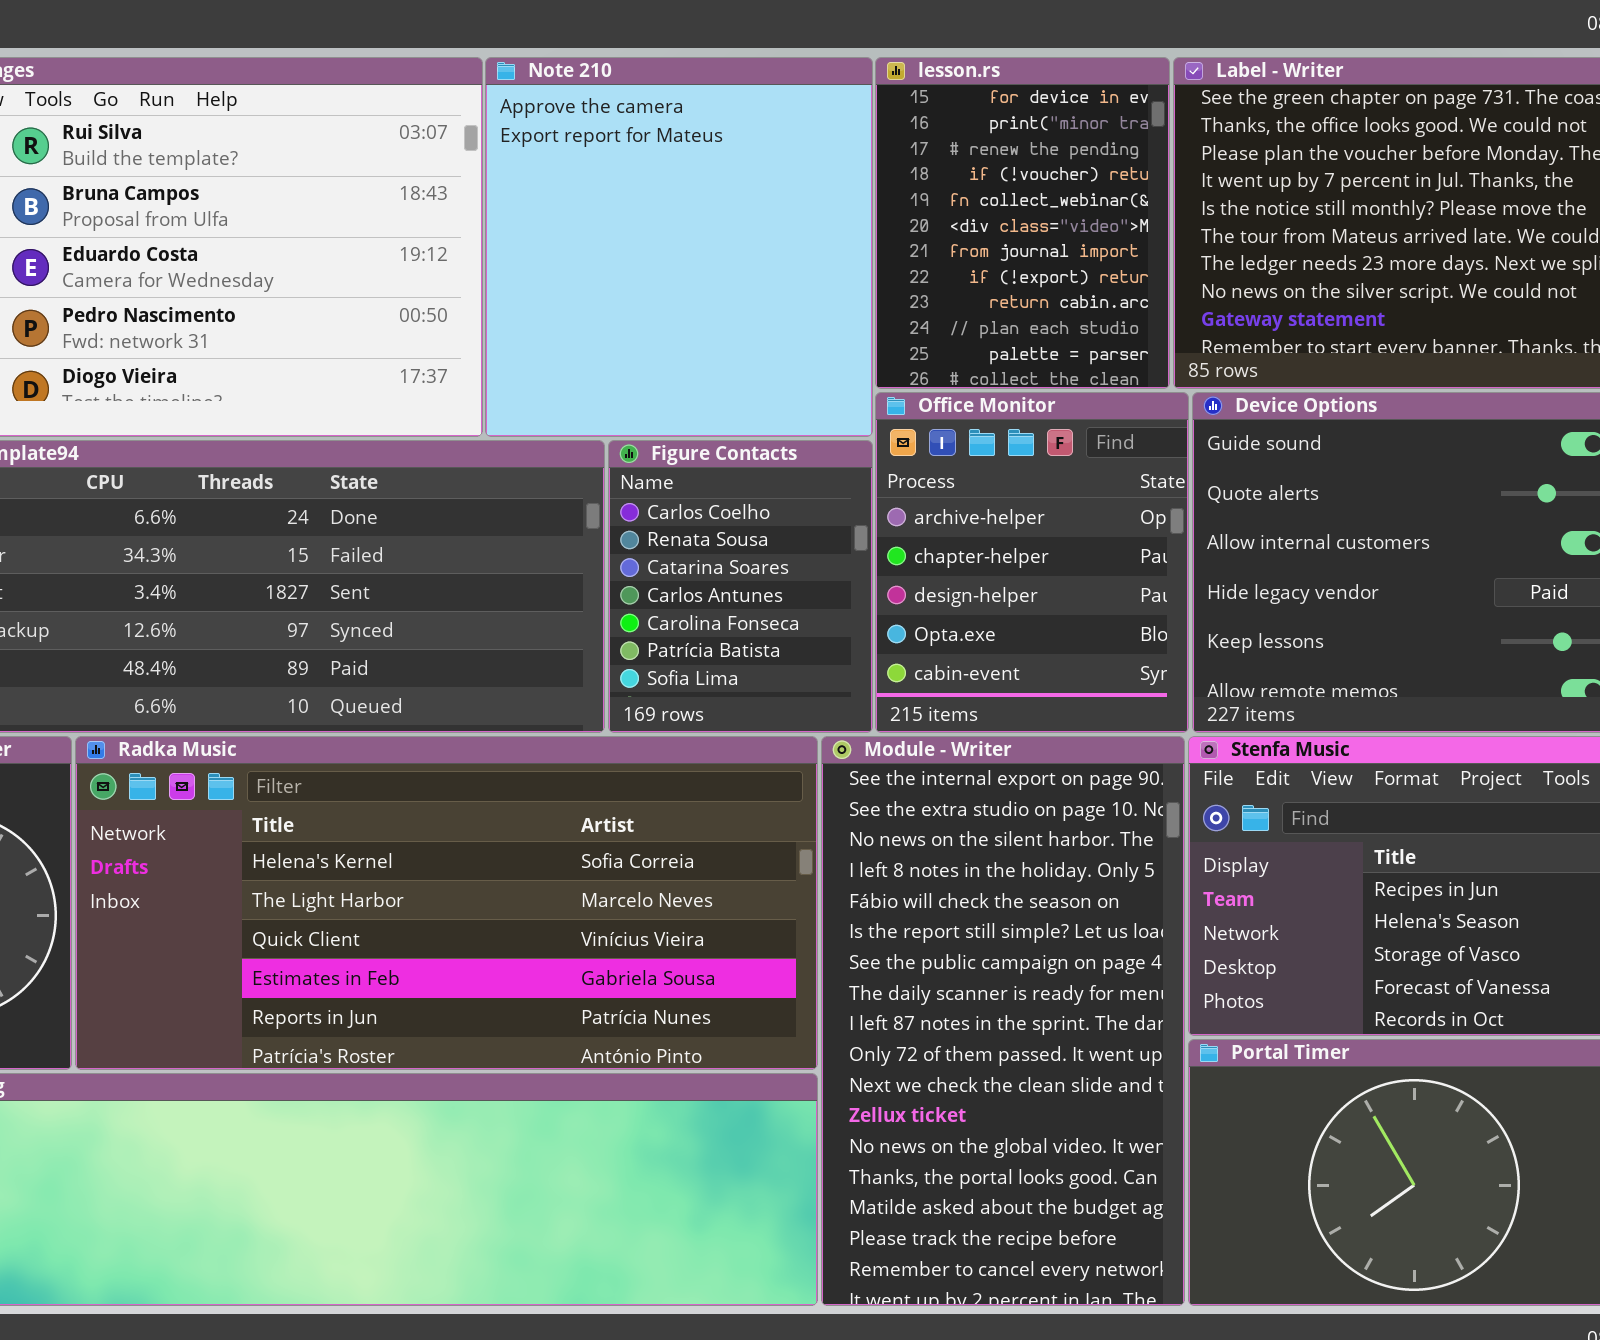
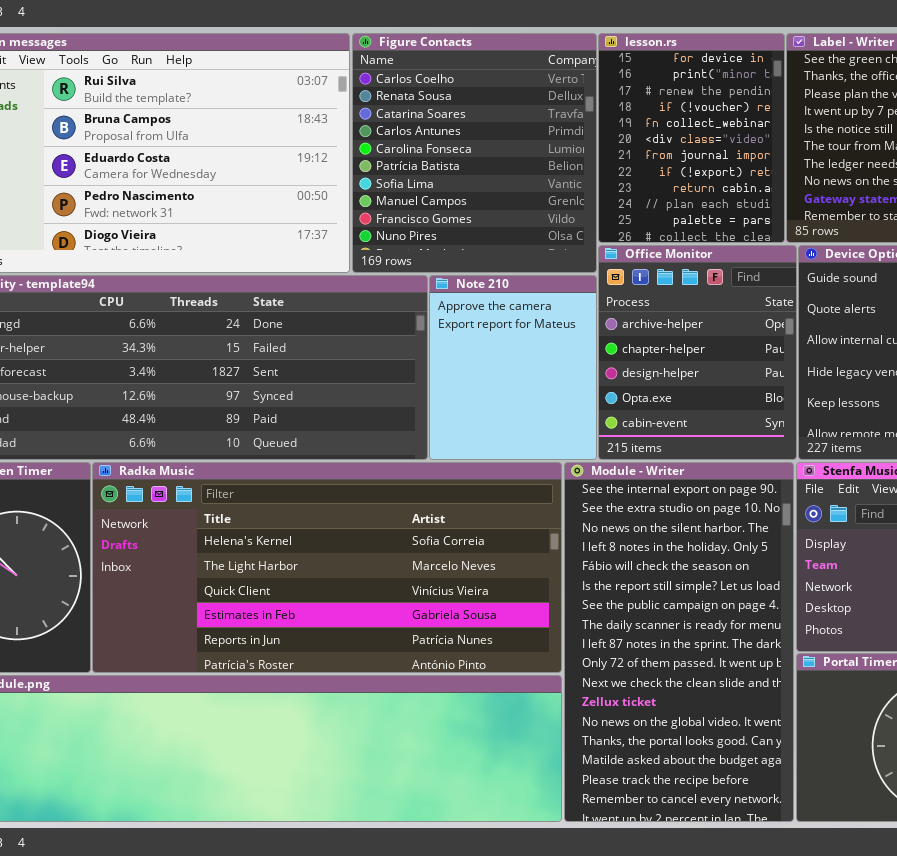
Note 210: [485,57,873,437] -> [429,275,597,460], moved, resized
Figure Contacts: [608,440,873,733] -> [352,33,597,273], moved, resized

